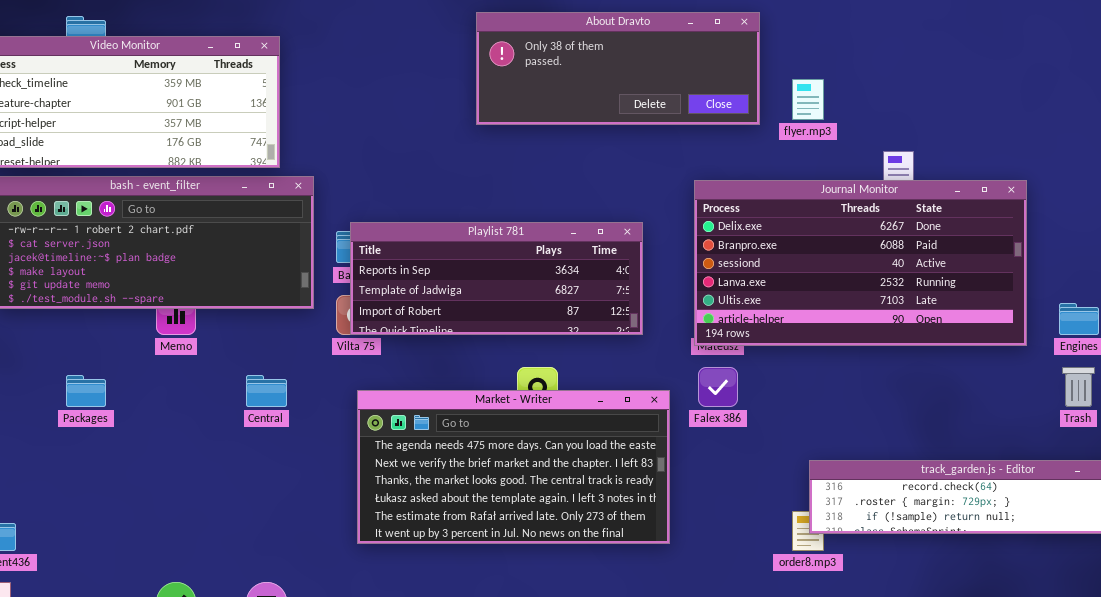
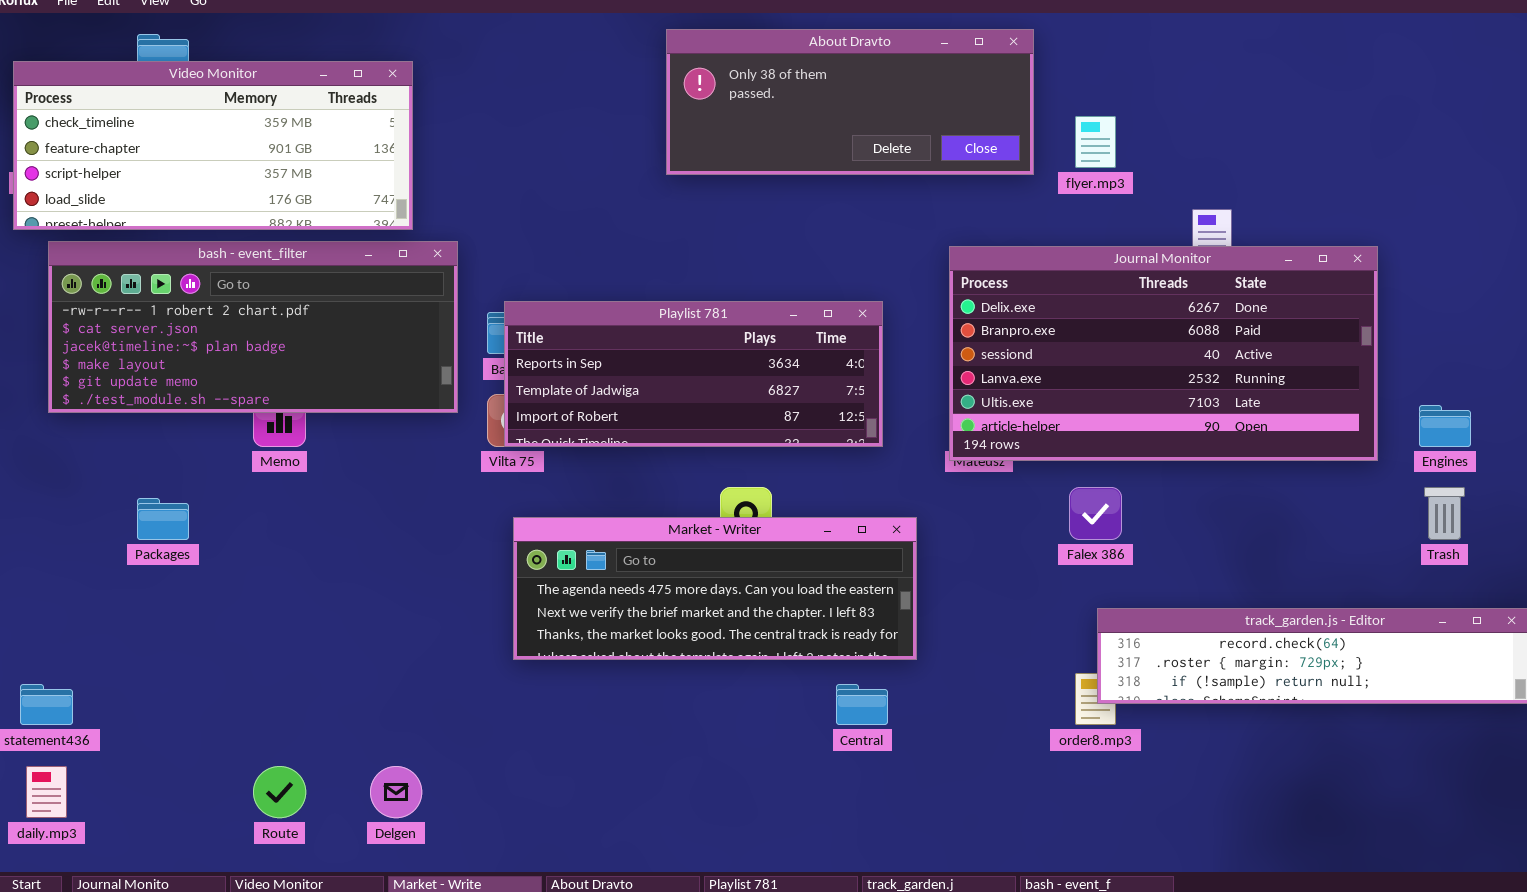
Falex 386: [698,367,738,407] -> [1069,487,1122,540], moved
Central: [246,375,287,407] -> [836,684,888,725], moved
Market - Writer: [357,390,670,544] -> [513,517,917,660], resized

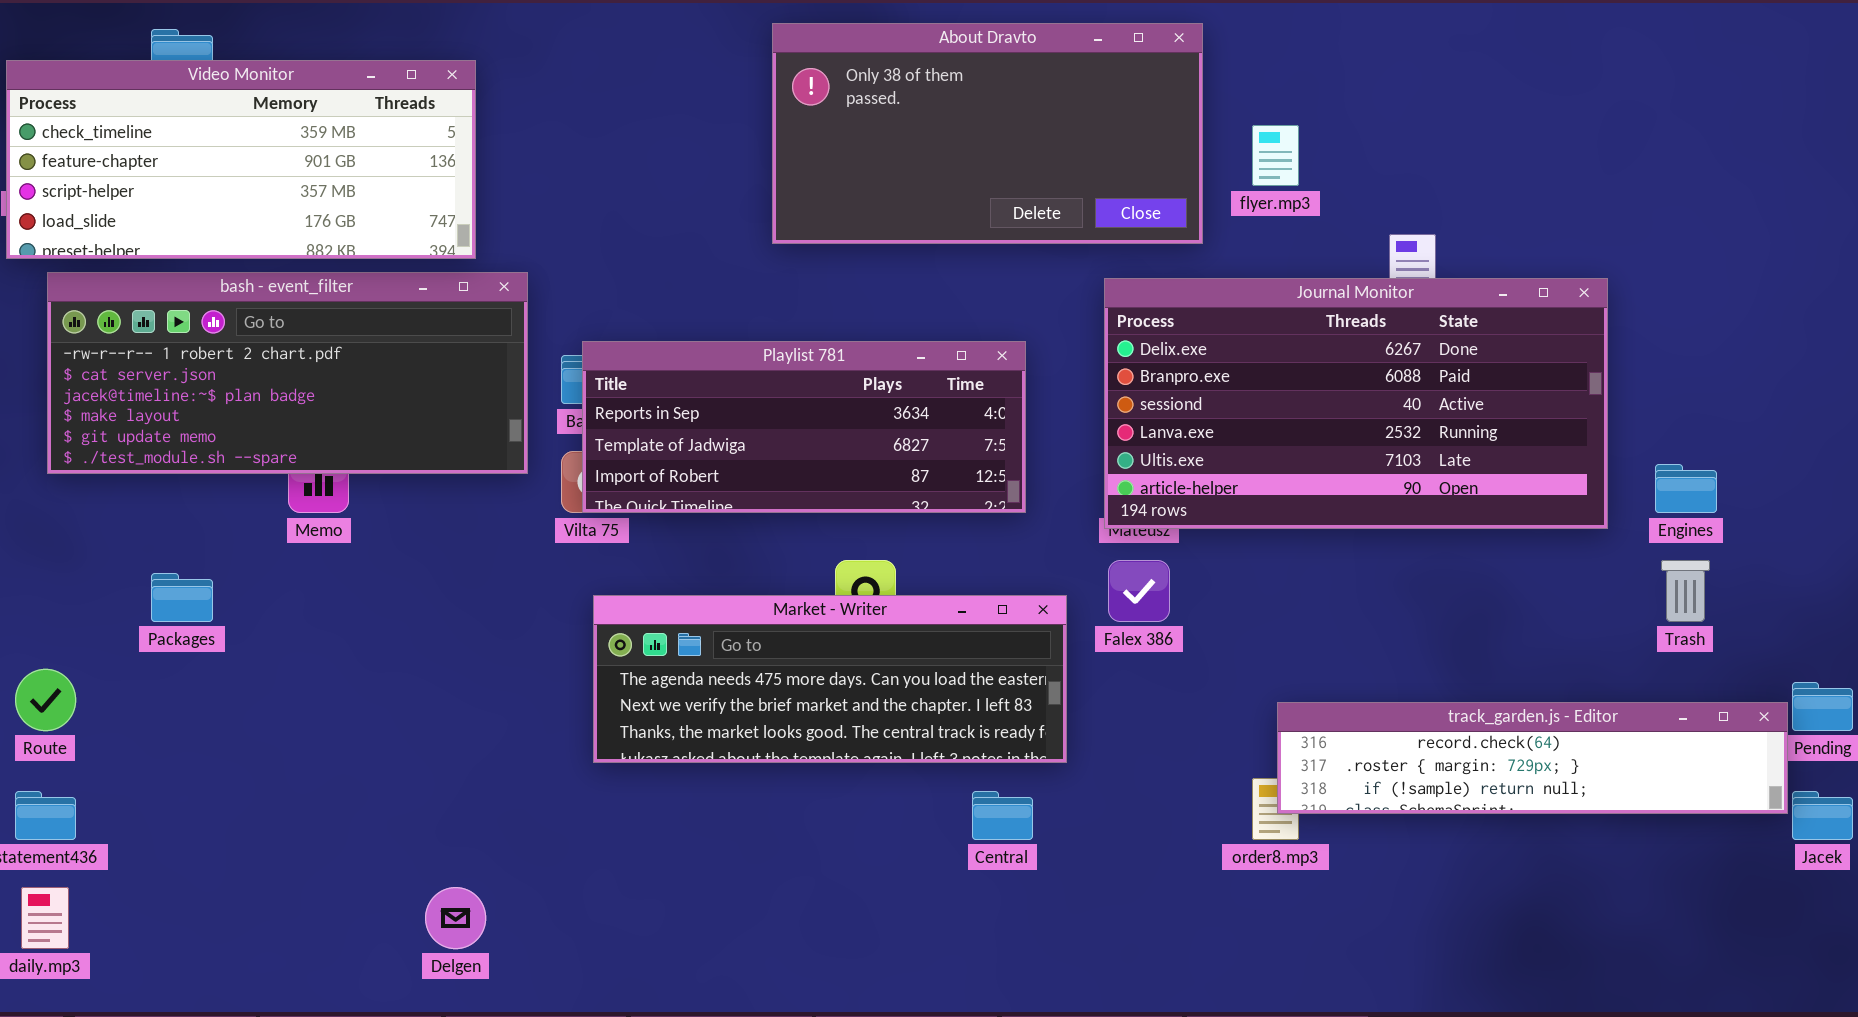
About Dravto: [666,29,1034,175] -> [772,23,1203,244], resized
Falex 386: [1069,487,1122,540] -> [1108,560,1170,622], moved
Route: [253,766,306,818] -> [15,669,76,731], moved

